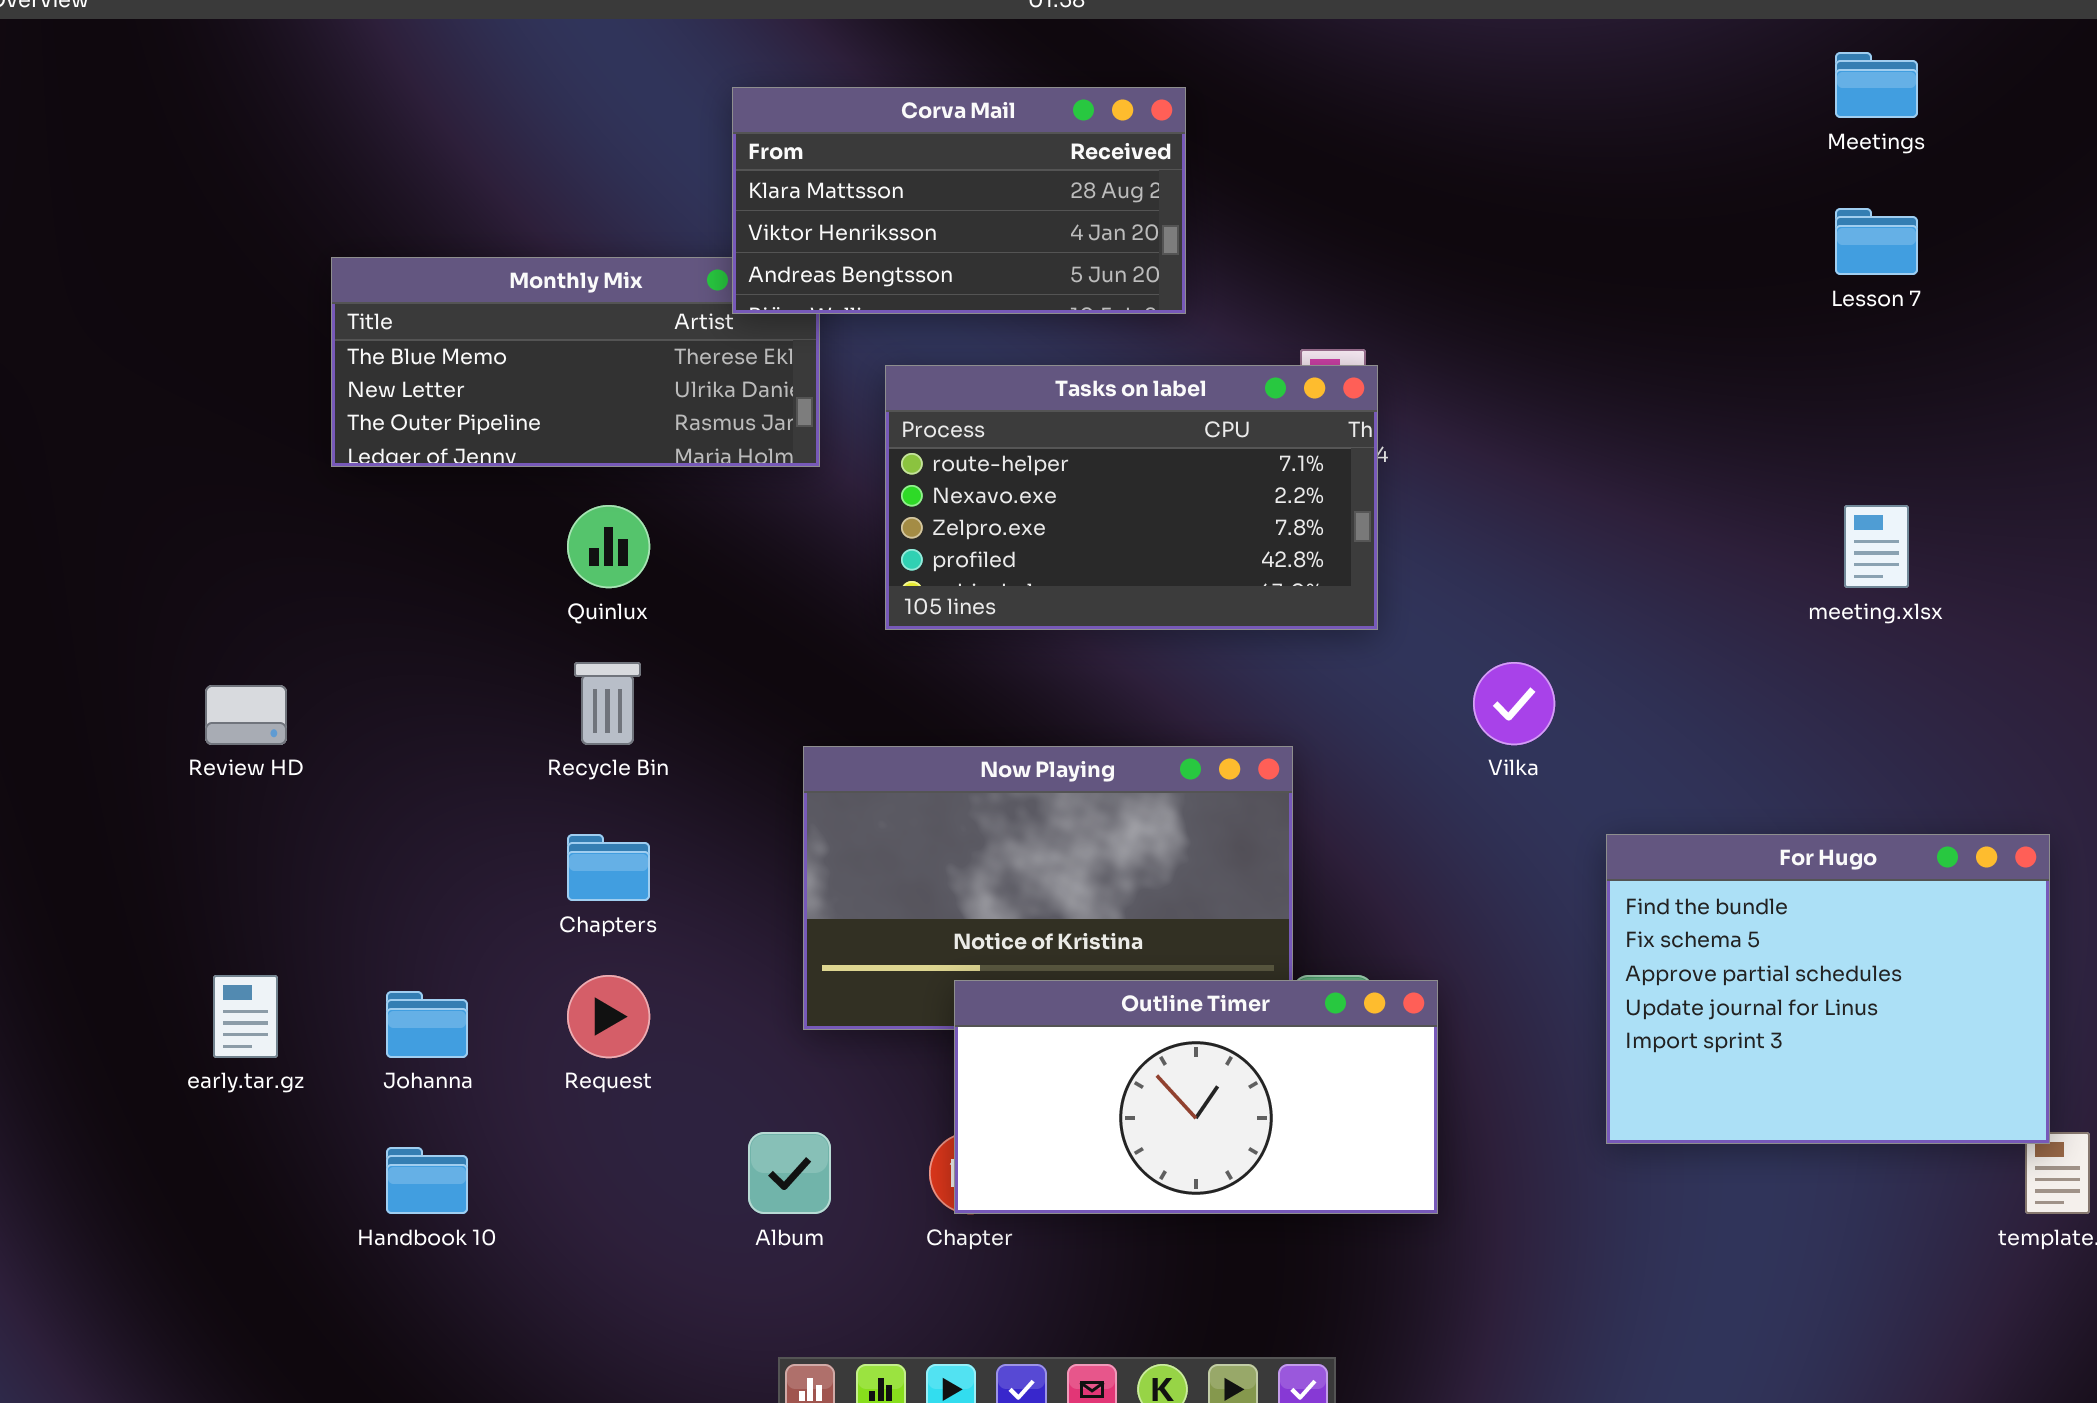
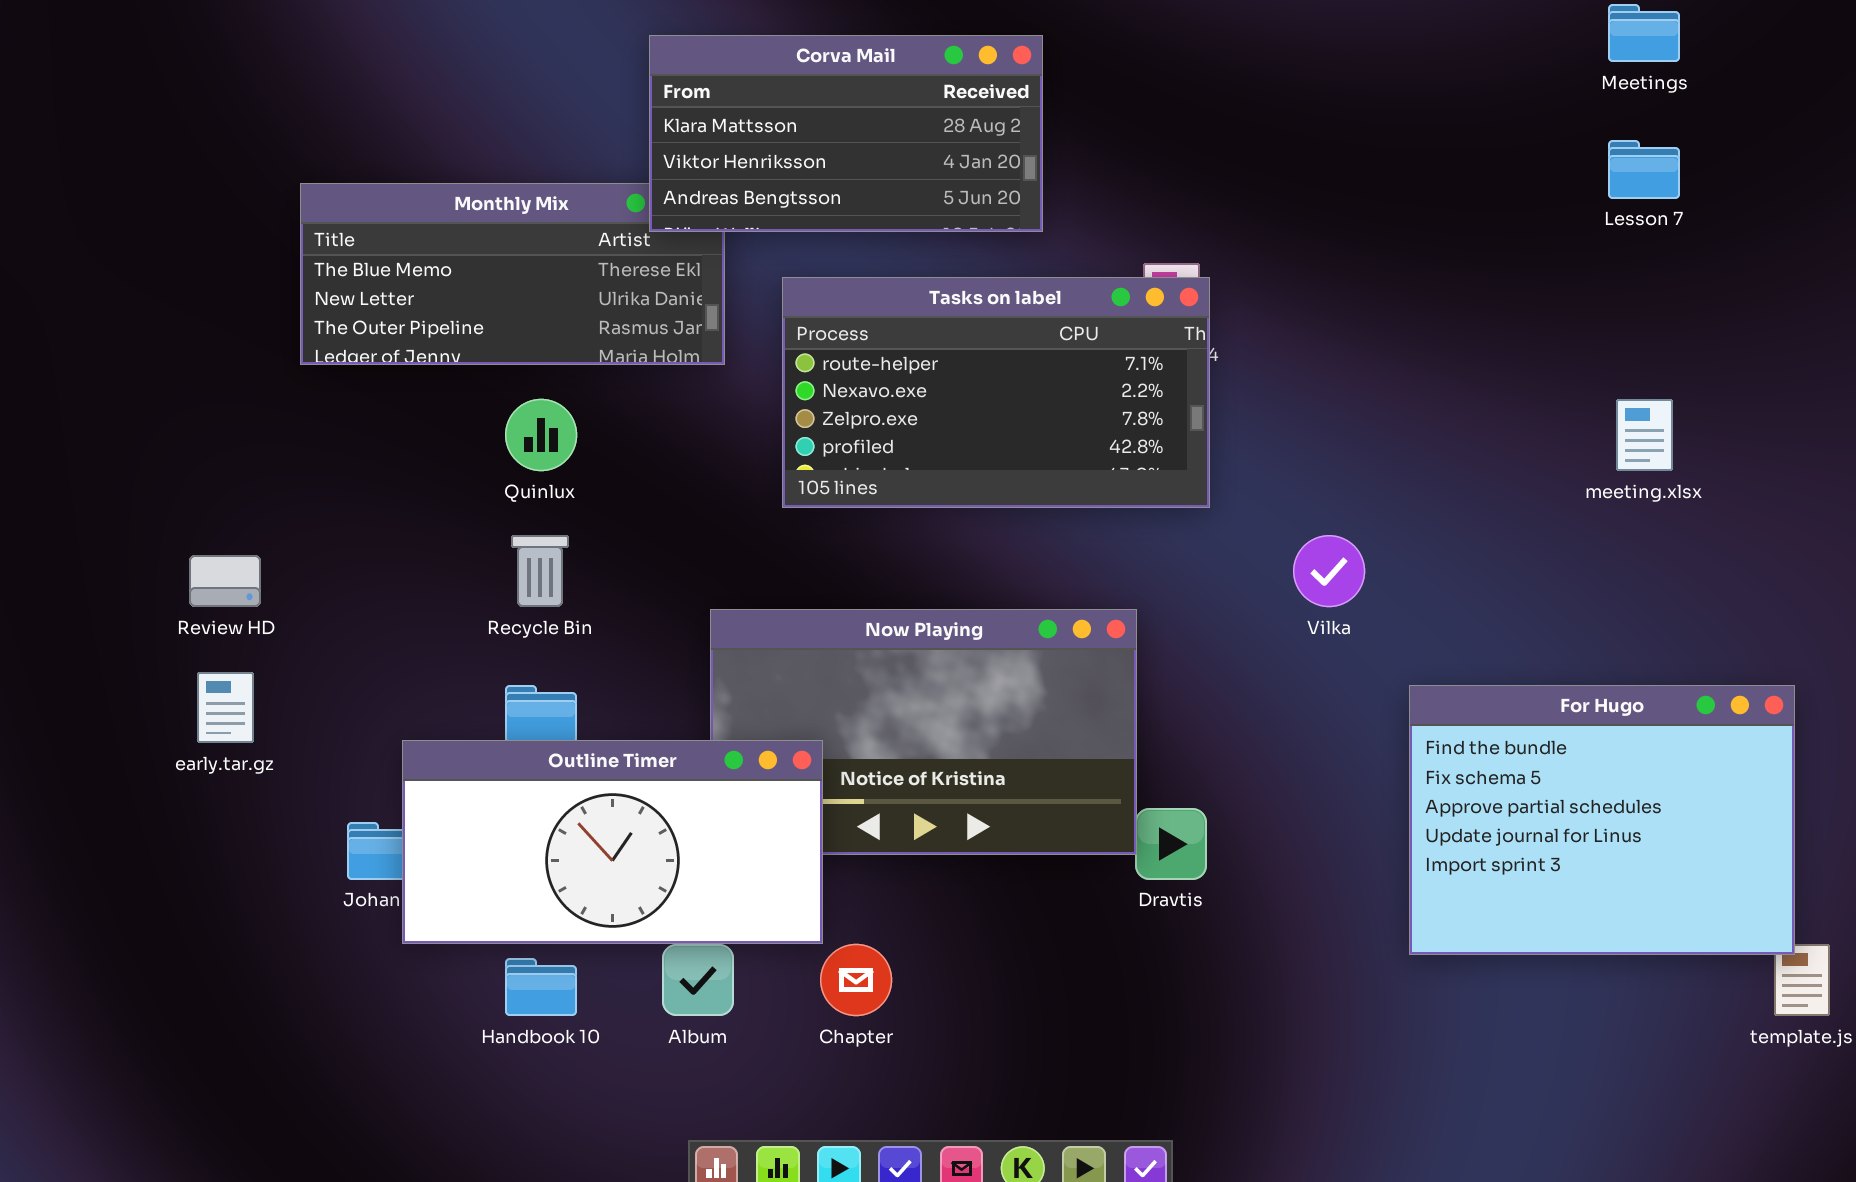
early.tar.gz: [213,975,278,1058] -> [197,672,254,743], moved
Outline Timer: [954,980,1438,1214] -> [402,740,823,944], moved
Handbook 10: [386,1147,468,1214] -> [505,958,577,1016], moved

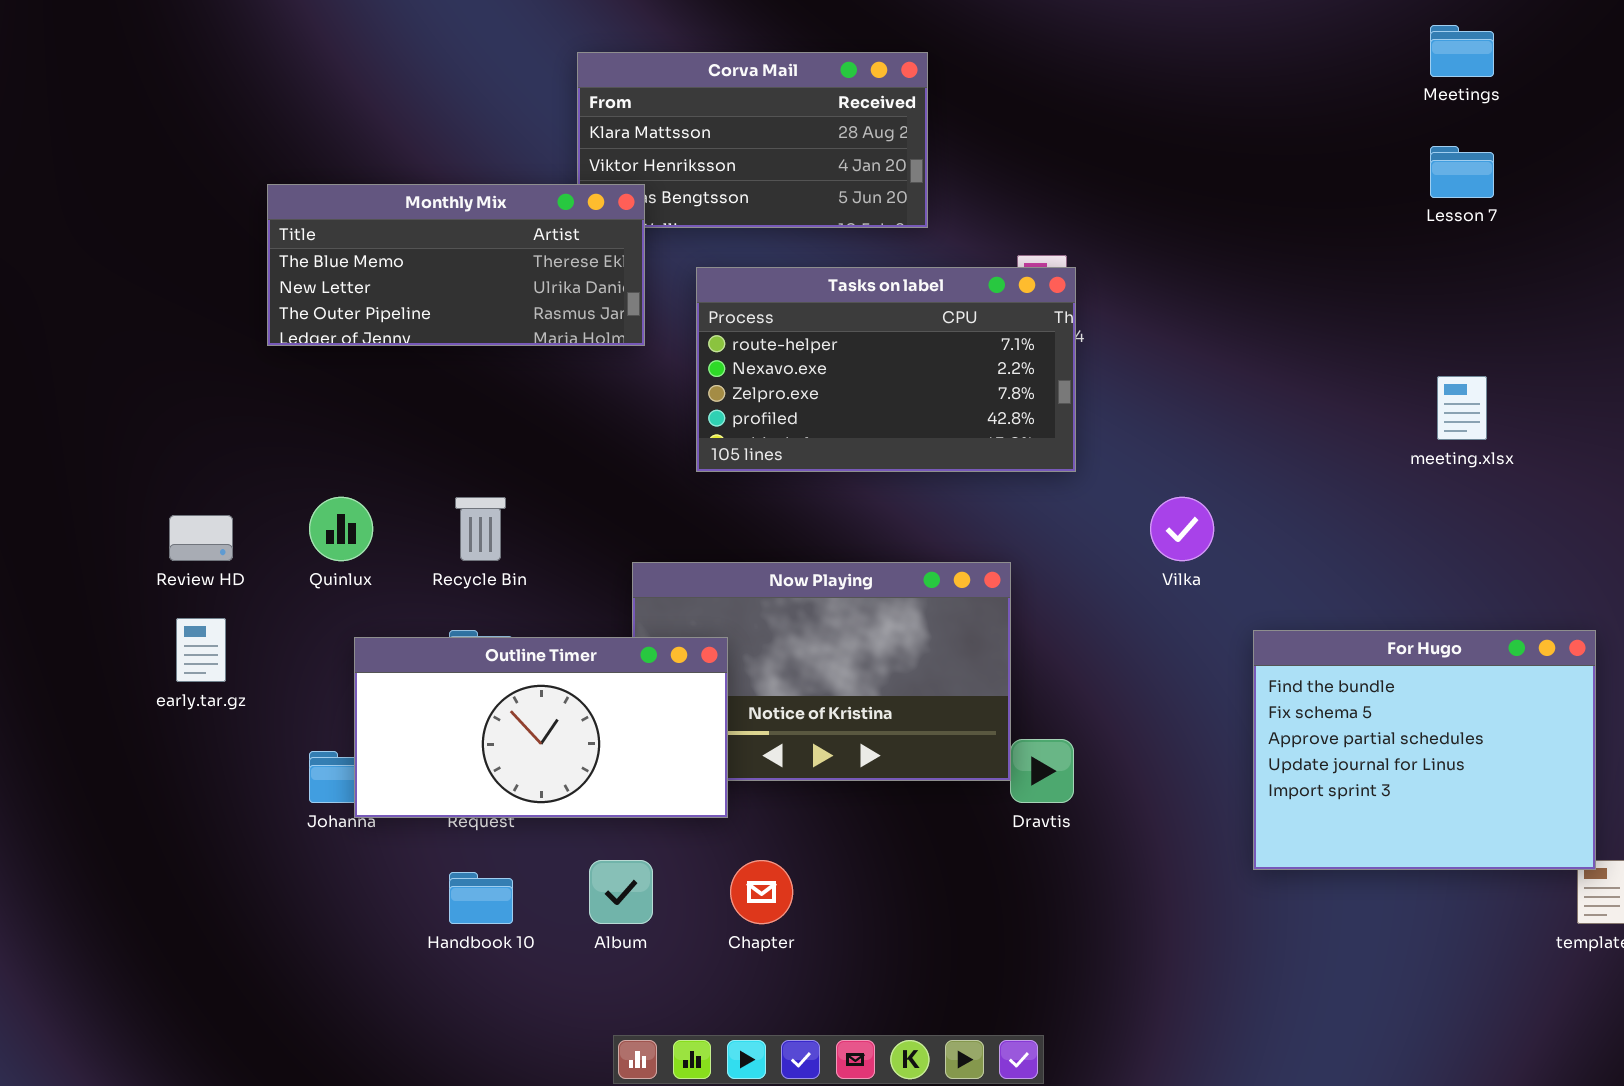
Monthly Mix: [300,183,725,365] -> [267,184,645,346], raised
Quinlux: [505,399,577,471] -> [309,497,373,561], moved
Outline Timer: [402,740,823,944] -> [354,637,728,818], moved

